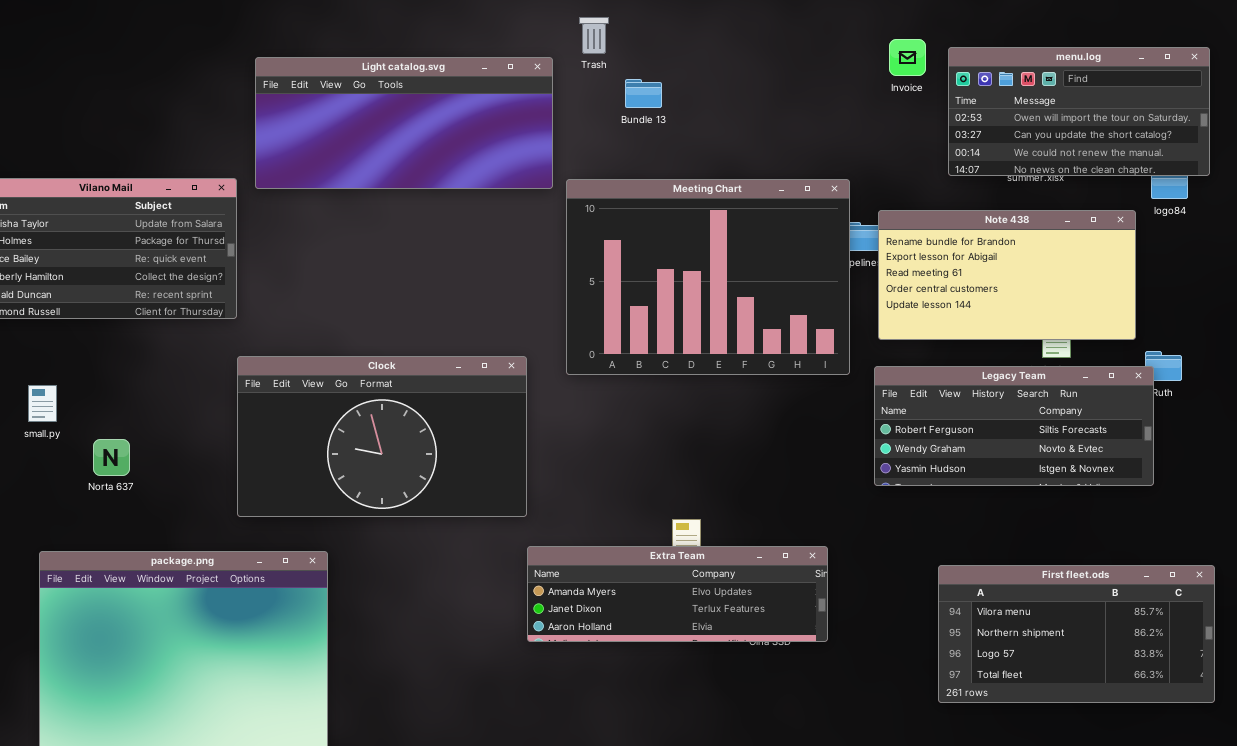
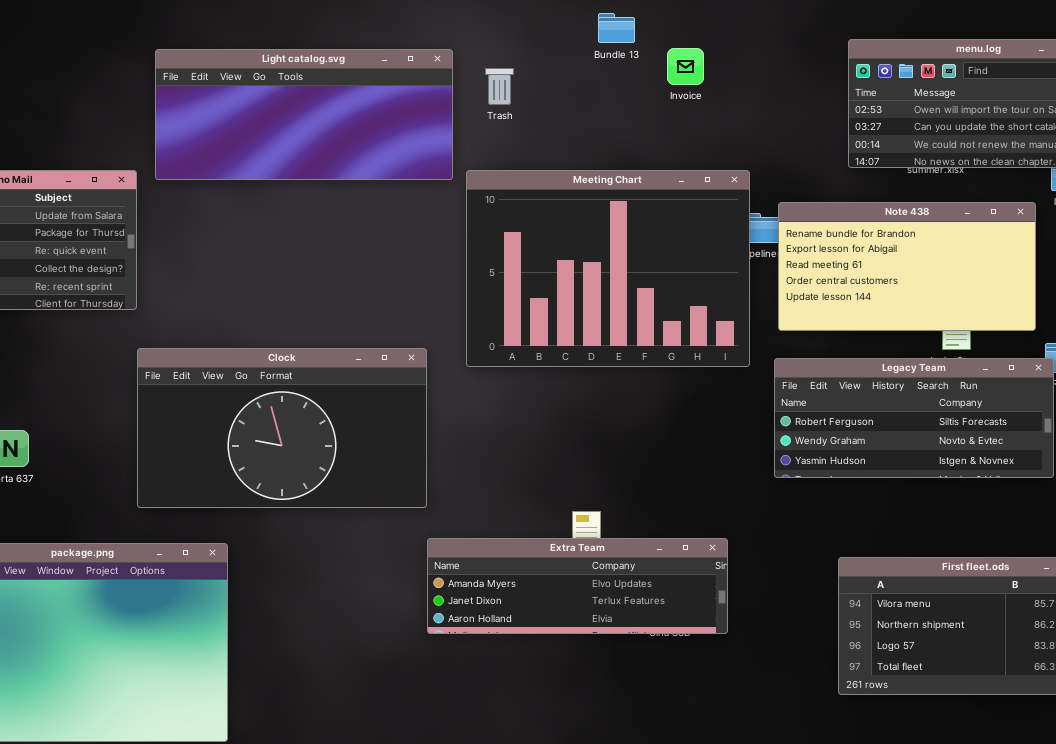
Trash: [579,17,609,54] -> [485,68,514,105], moved
Invoice: [889,39,926,76] -> [667,48,704,85], moved
Bundle 13: [625,79,662,108] -> [598,13,635,43], moved

